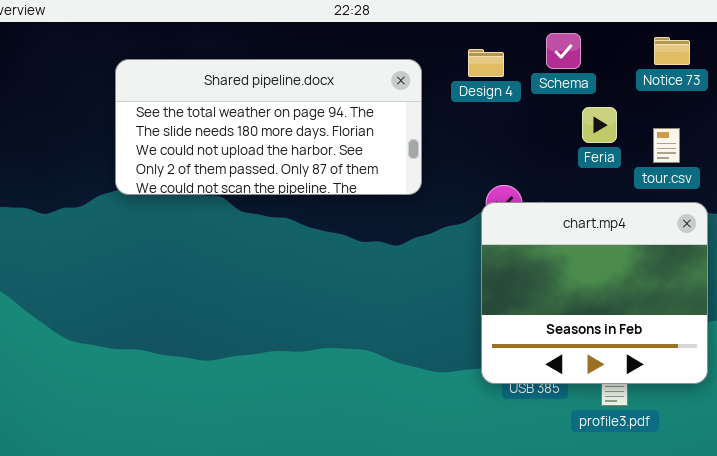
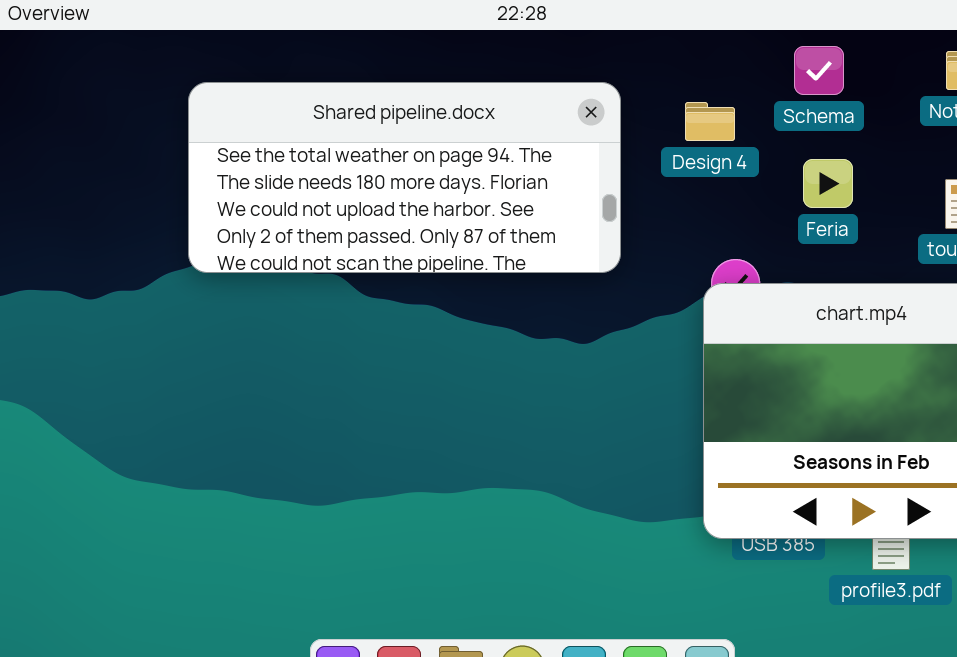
Design 4: [468,49,504,77] -> [685,102,735,141], moved
Feria: [582,107,617,143] -> [803,159,853,208], moved

